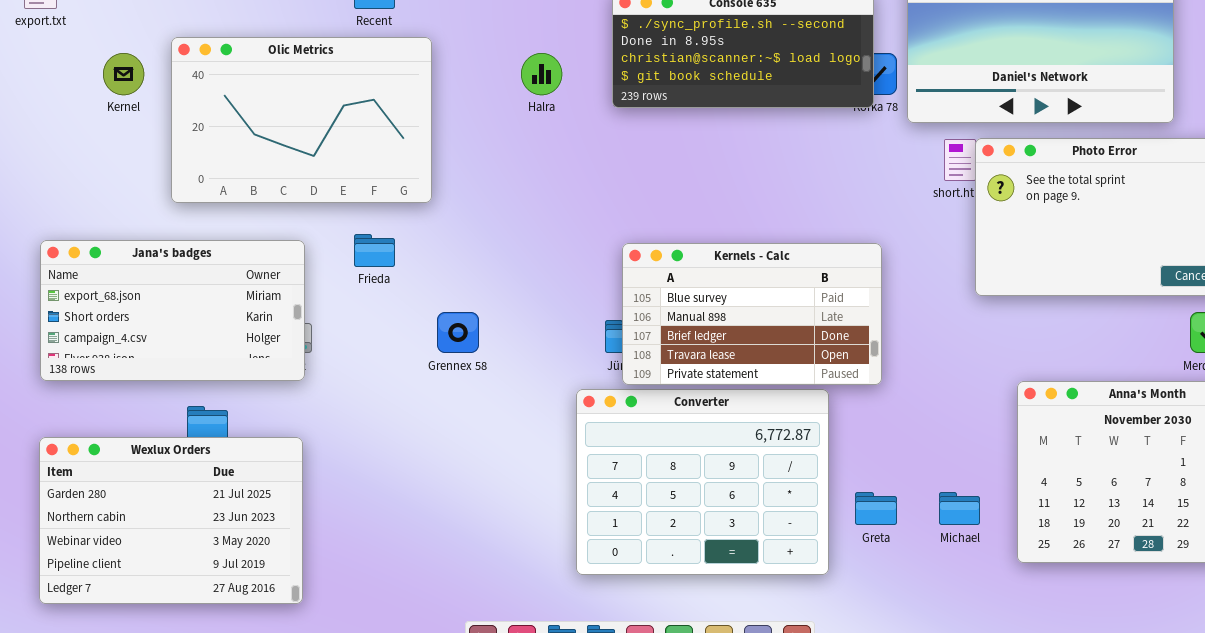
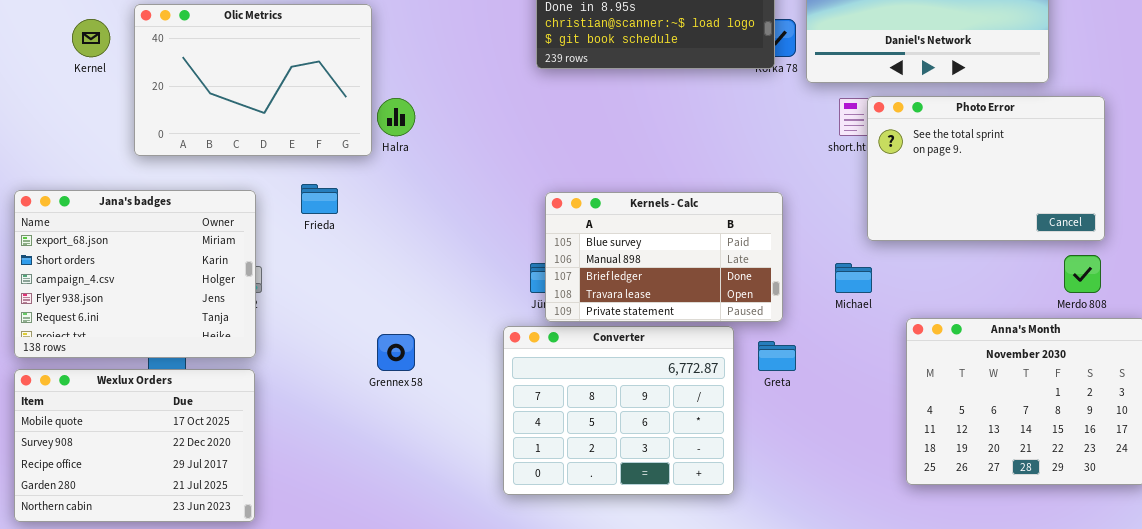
Halra: [521,53,562,95] -> [377,98,415,136], moved
Jana's badges: [40,240,305,381] -> [14,190,256,358], resized
Grennex 58: [437,312,479,353] -> [377,334,415,371], moved
Wexlux Orders: [39,437,303,604] -> [14,369,255,522], scrolled up 3 rows
Greta: [855,492,897,525] -> [758,341,796,371], moved
Michael: [939,492,980,525] -> [835,263,872,293], moved

